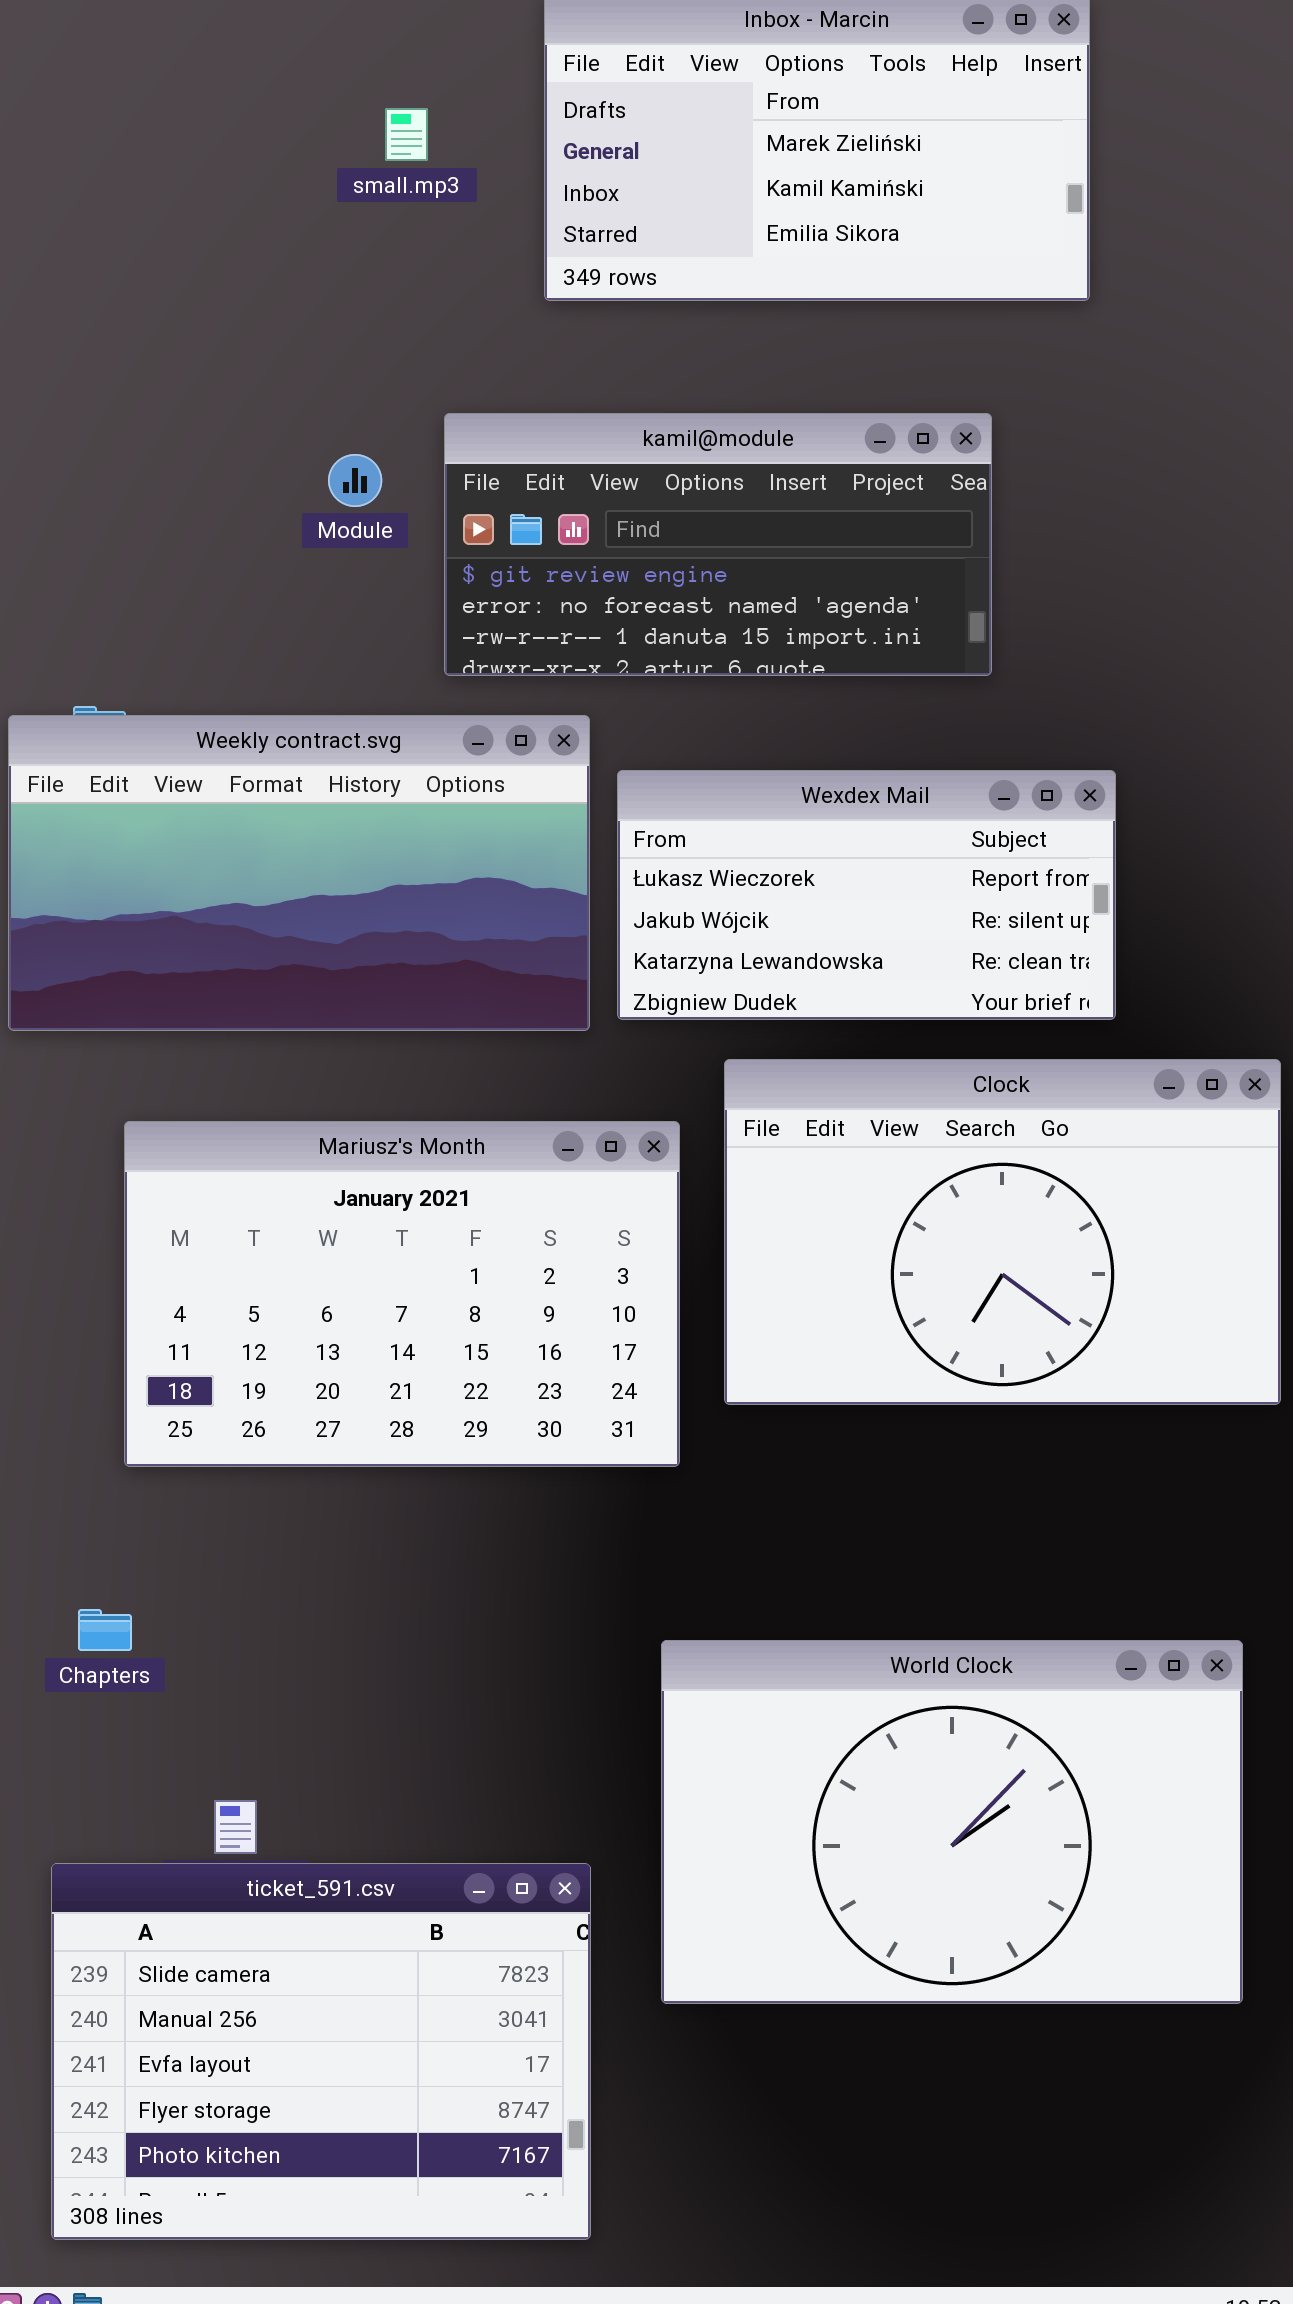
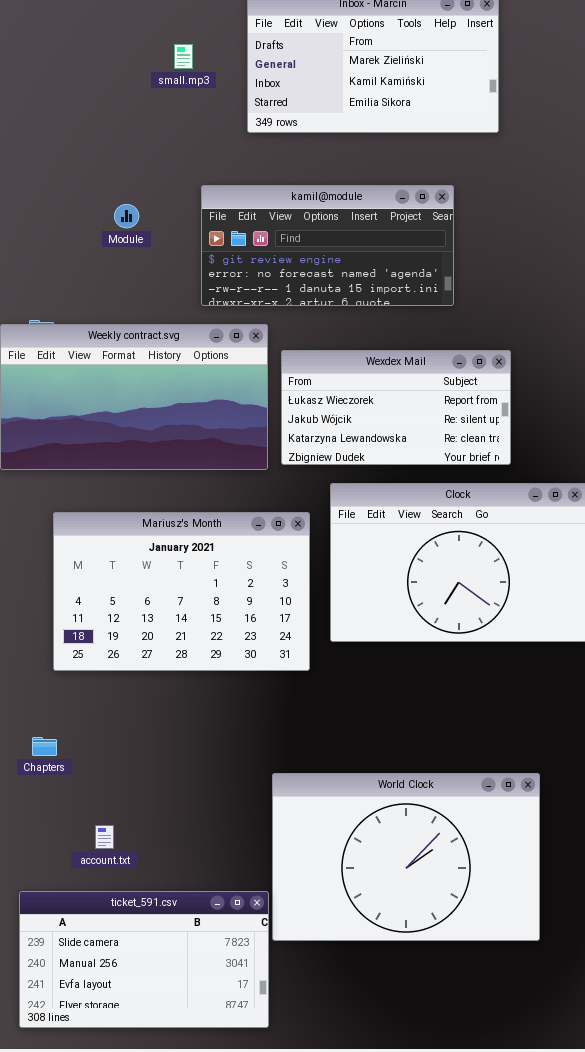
Module: [328,454,382,507] -> [114,204,139,228], moved
World Clock: [661,1640,1243,2004] -> [272,773,540,941], moved
ticket_591.csv: [51,1863,591,2240] -> [19,891,269,1028], resized

